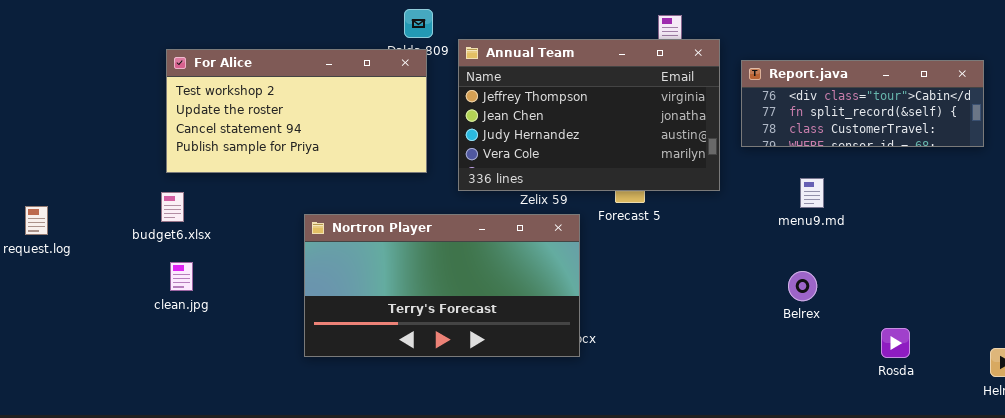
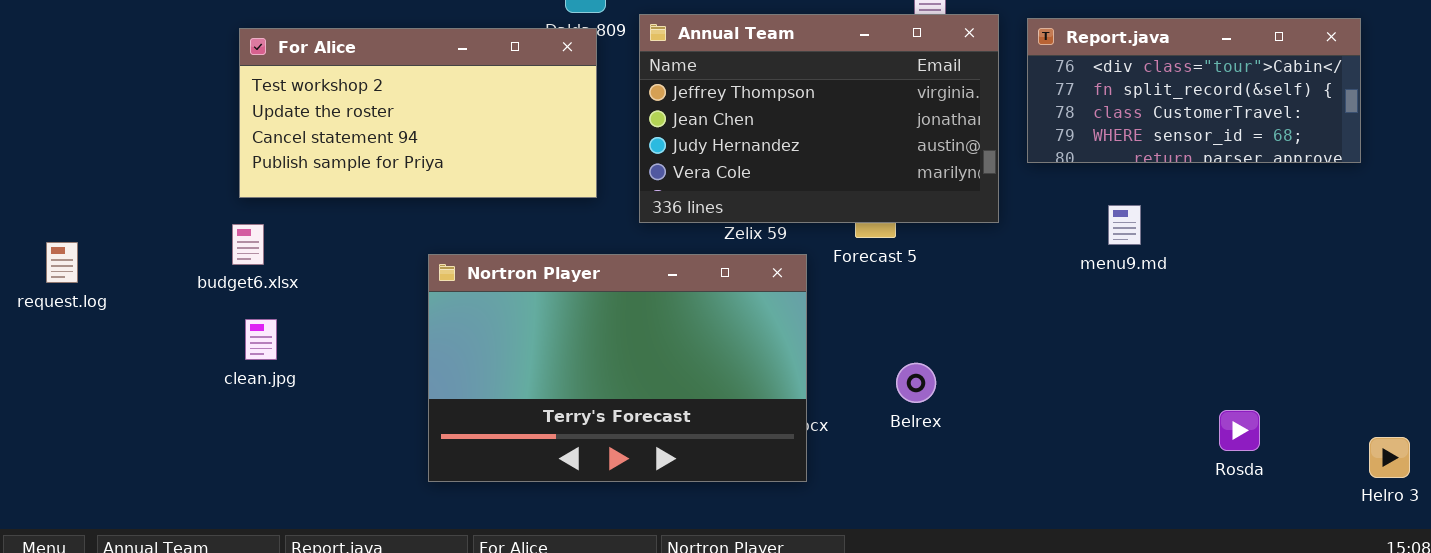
Report.java: [741,60,984,147] -> [1027,18,1361,163], resized
Nortron Player: [304,214,580,357] -> [428,254,807,482], resized
Belrex: [788,271,817,301] -> [896,363,936,403], moved

